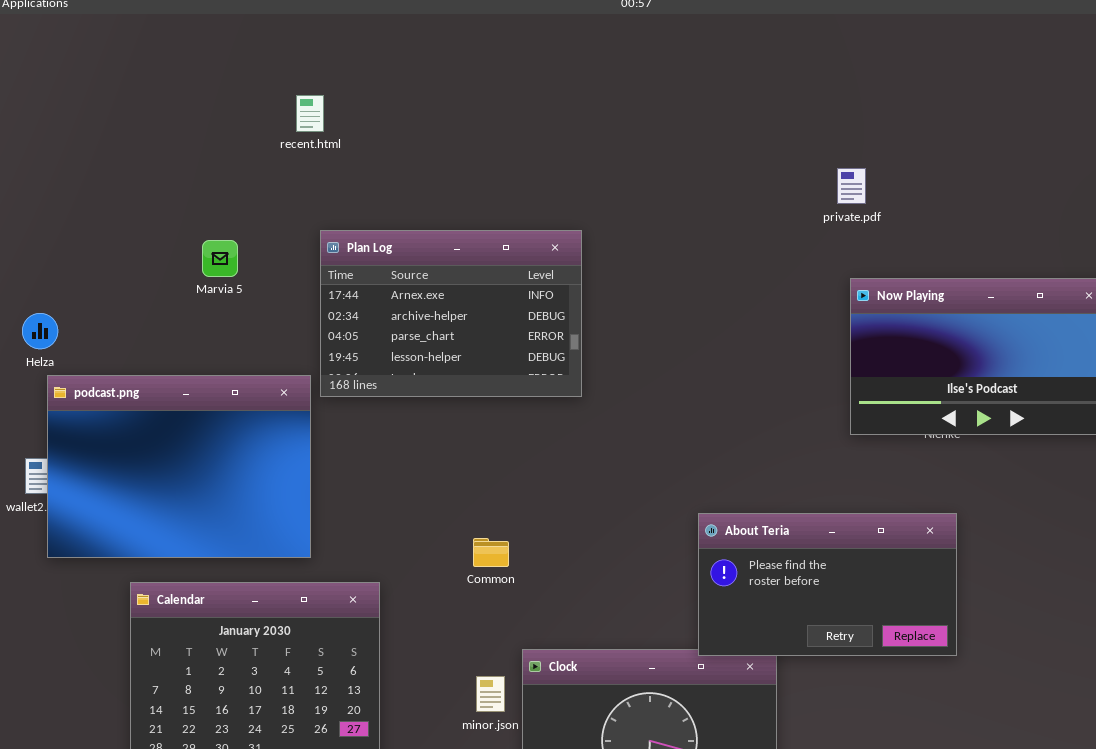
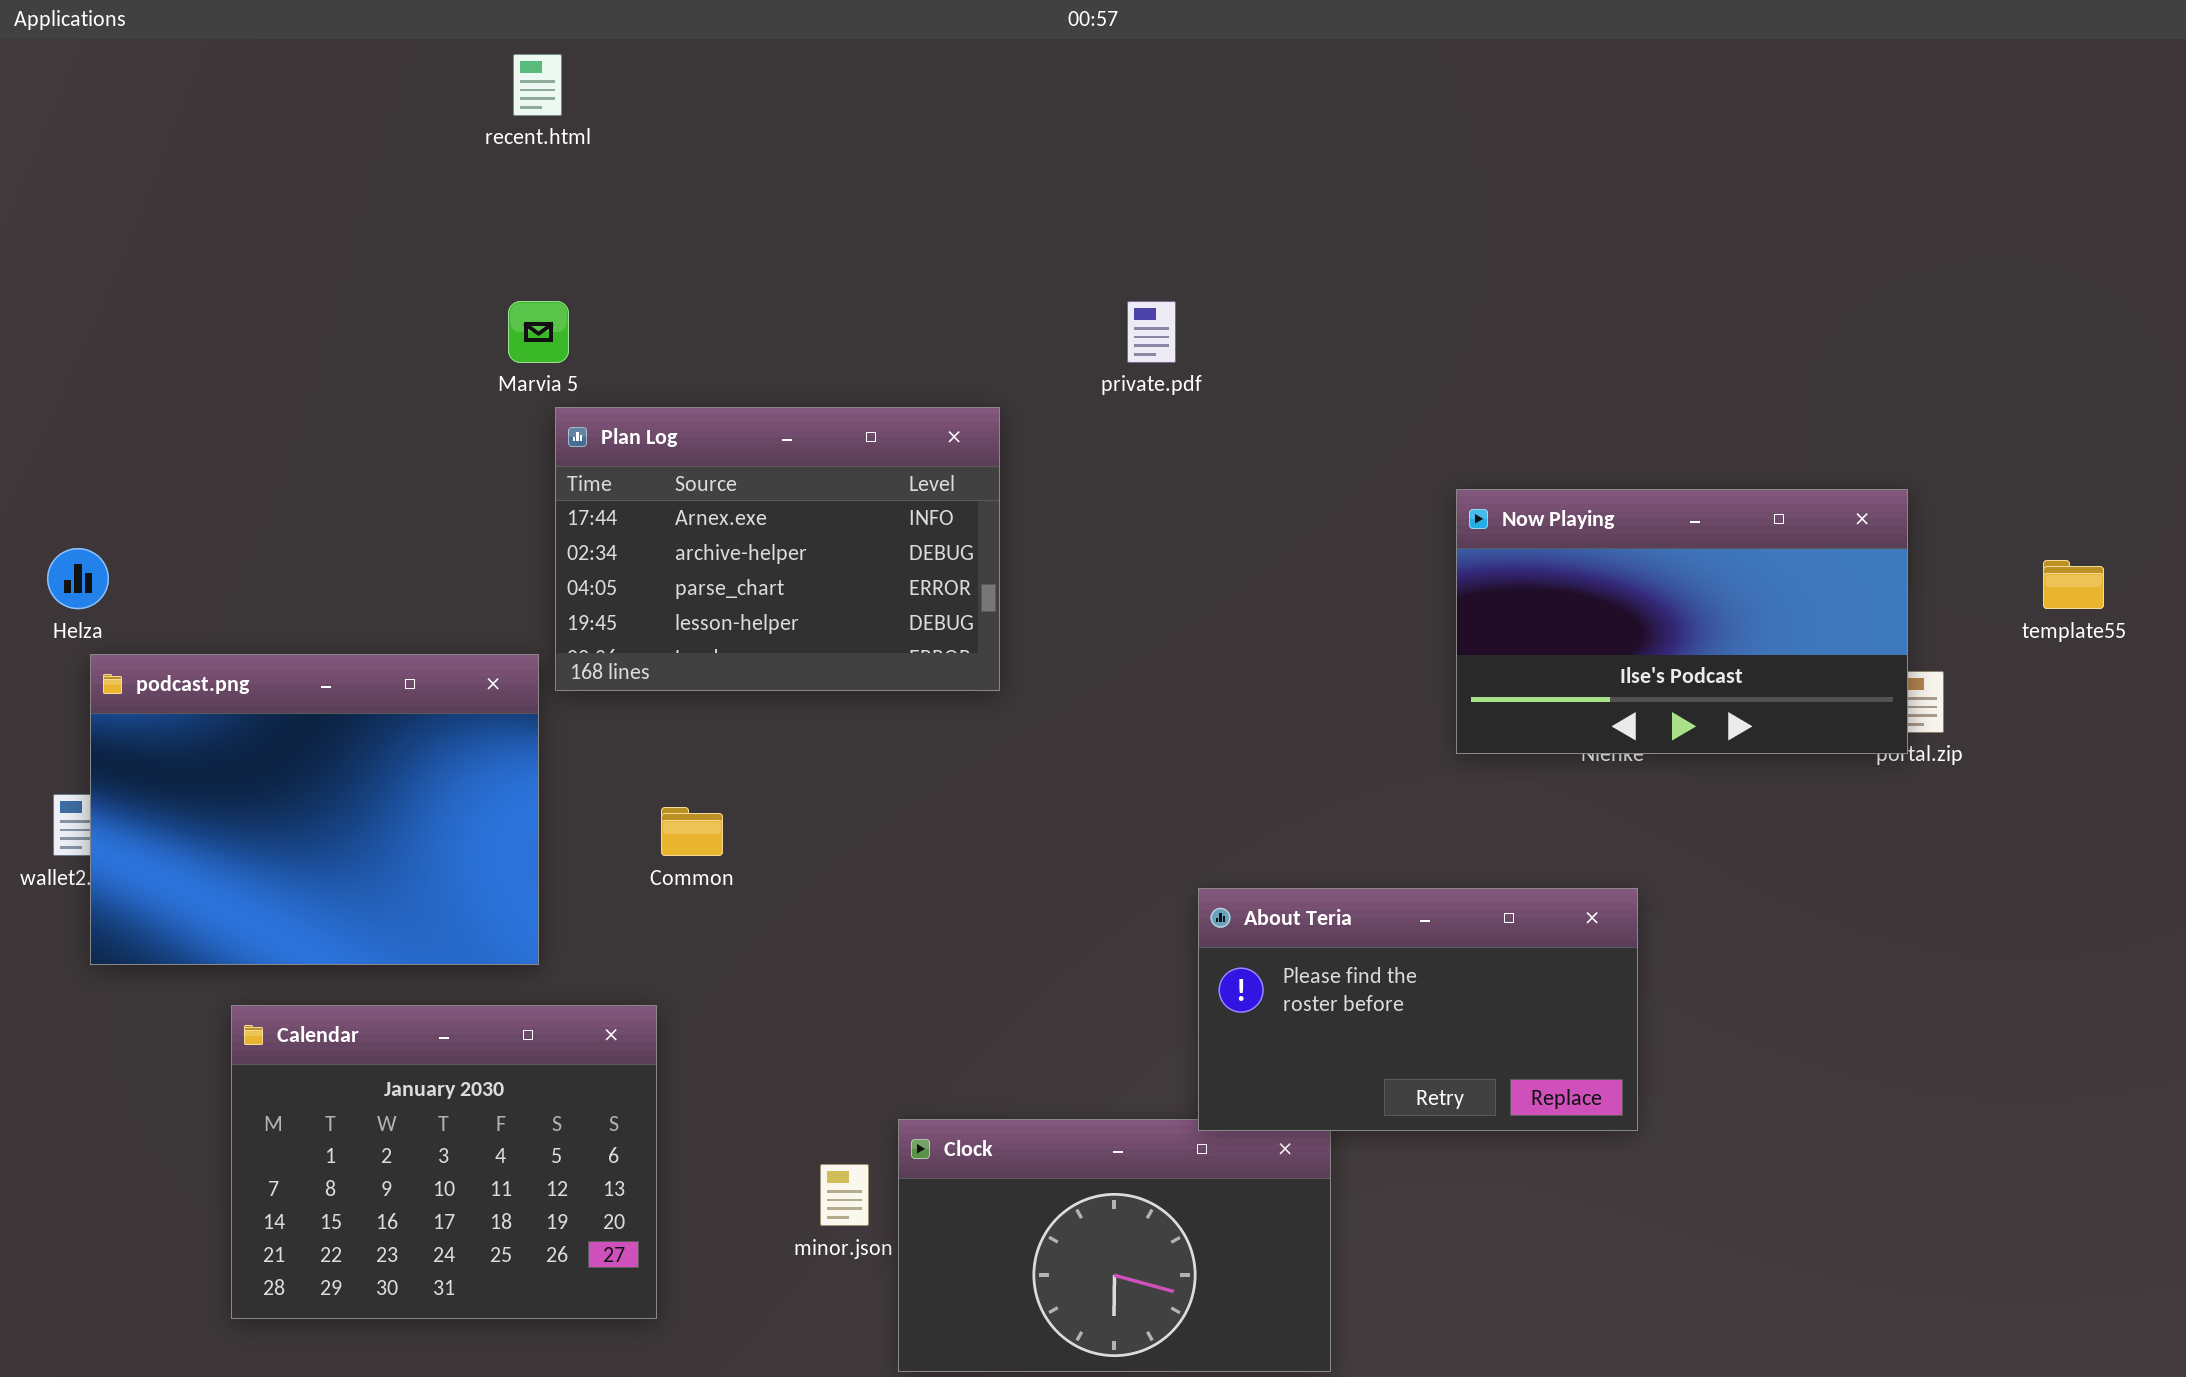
recent.html: [296,95,324,132] -> [513,54,562,116], moved
private.pdf: [837,168,866,204] -> [1127,301,1176,363], moved
Marvia 5: [202,240,238,277] -> [508,301,569,363], moved
Common: [473,538,509,567] -> [661,807,723,856], moved

